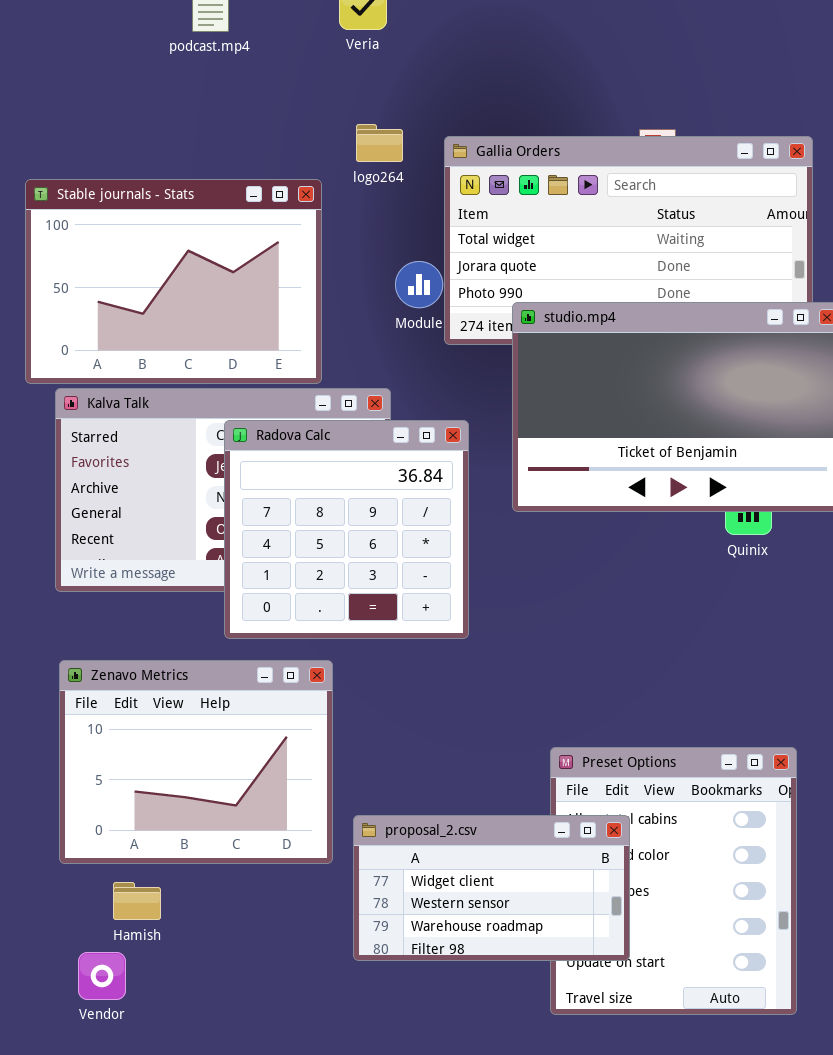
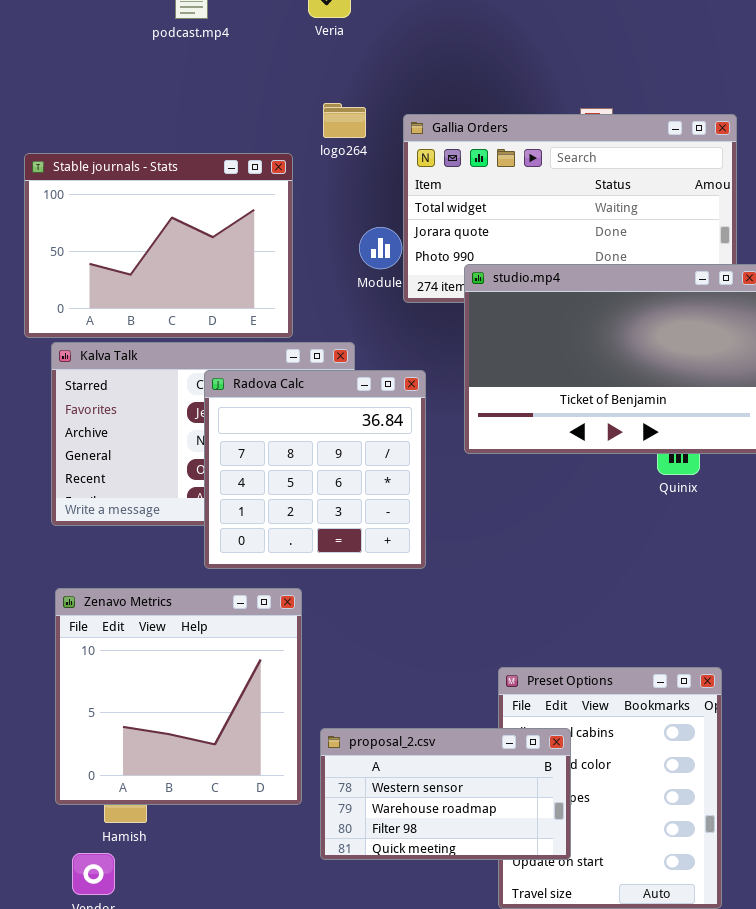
Zenavo Metrics: [59,660,333,864] -> [55,588,302,805], resized
proposal_2.csv: [353,815,630,961] -> [320,728,571,860], scrolled down 1 row

